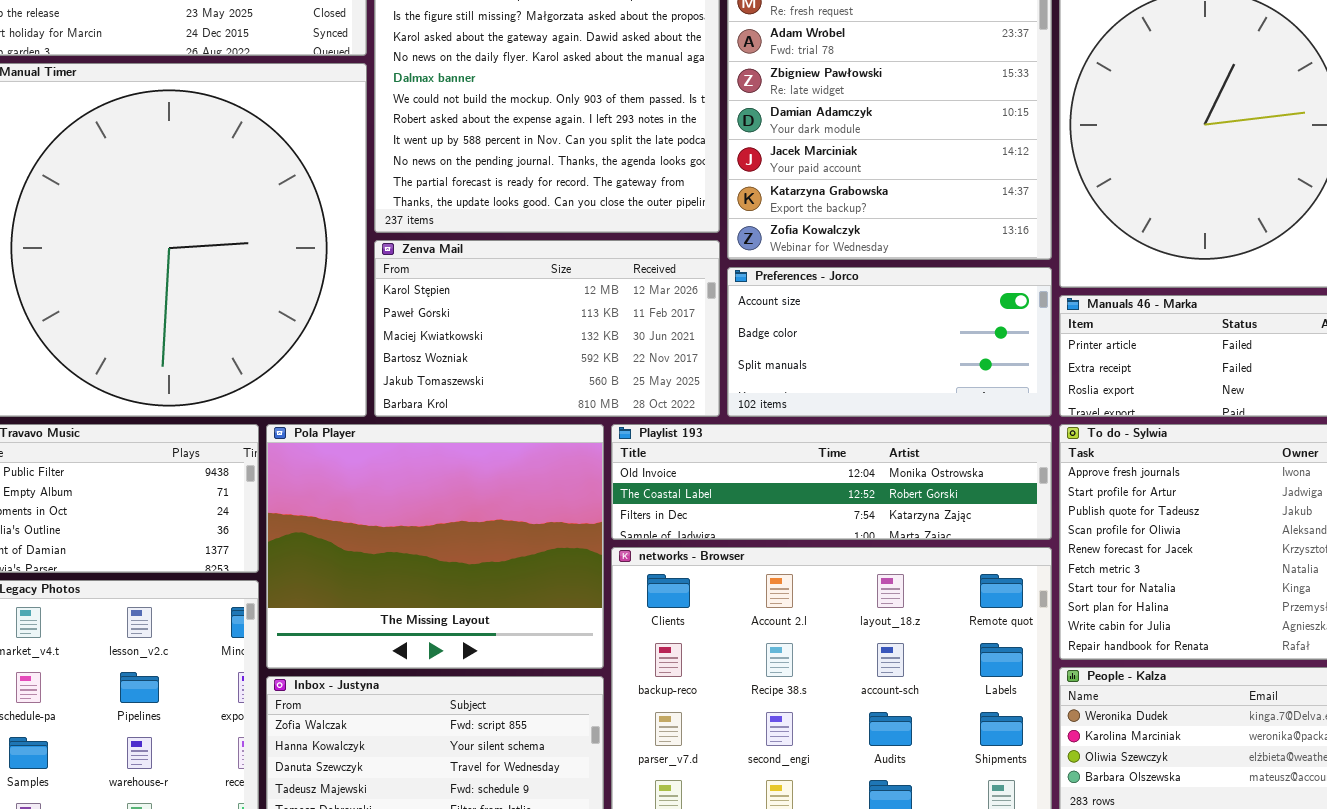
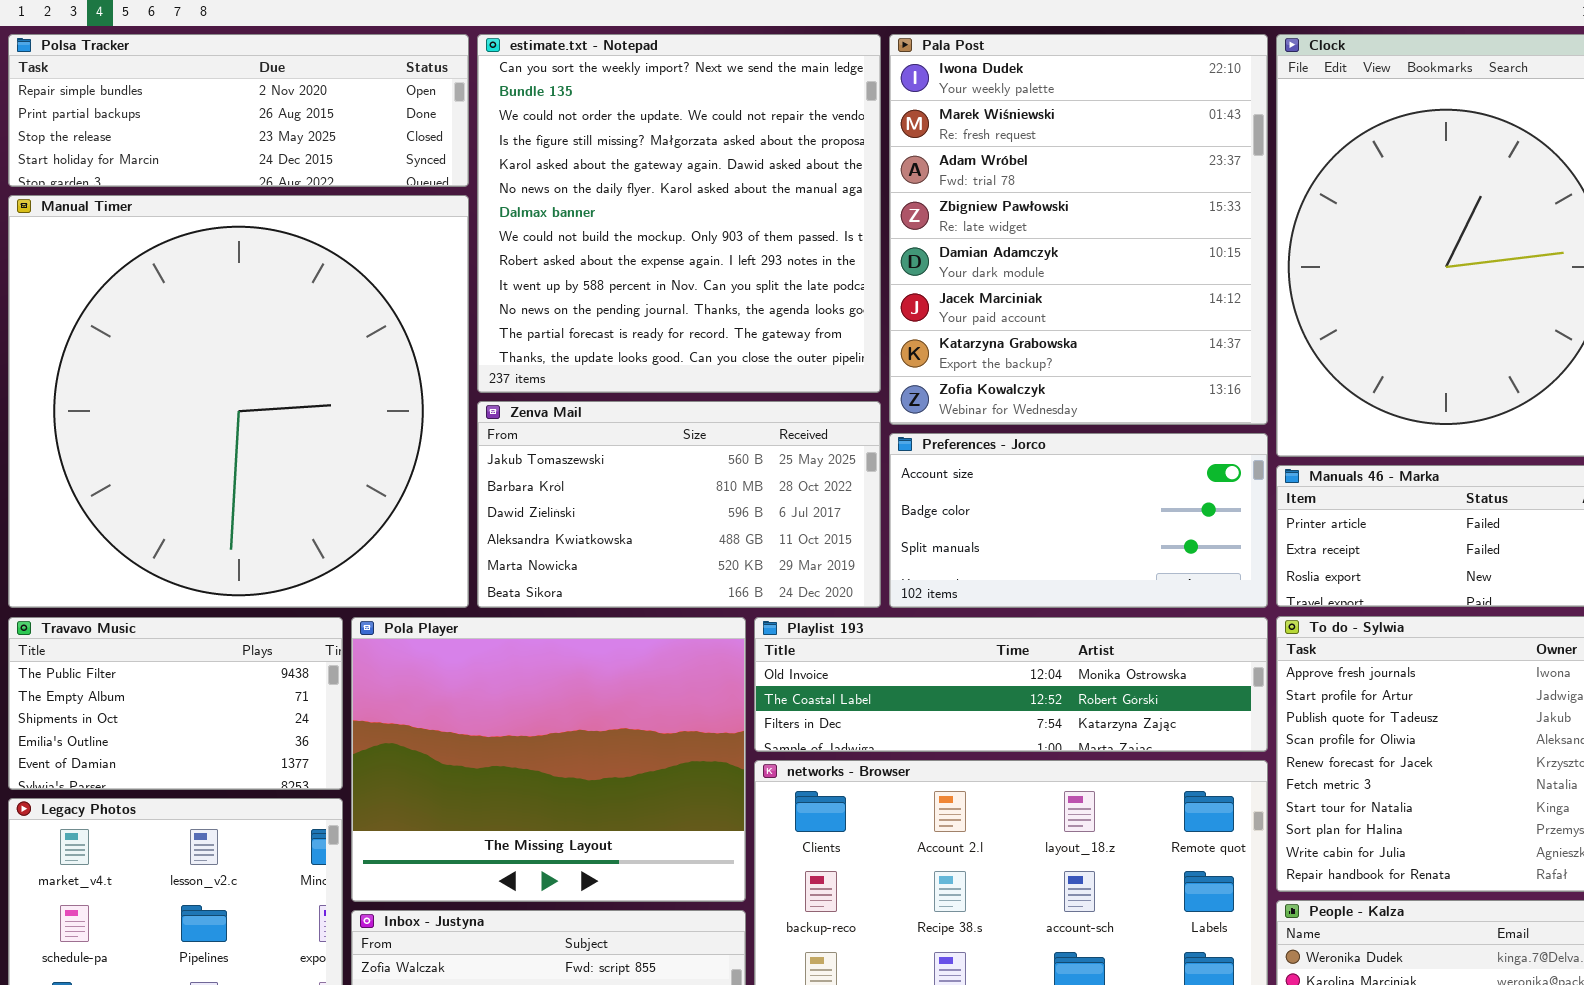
Zenva Mail: [374,240,720,417] -> [477,401,881,608], scrolled down 4 rows

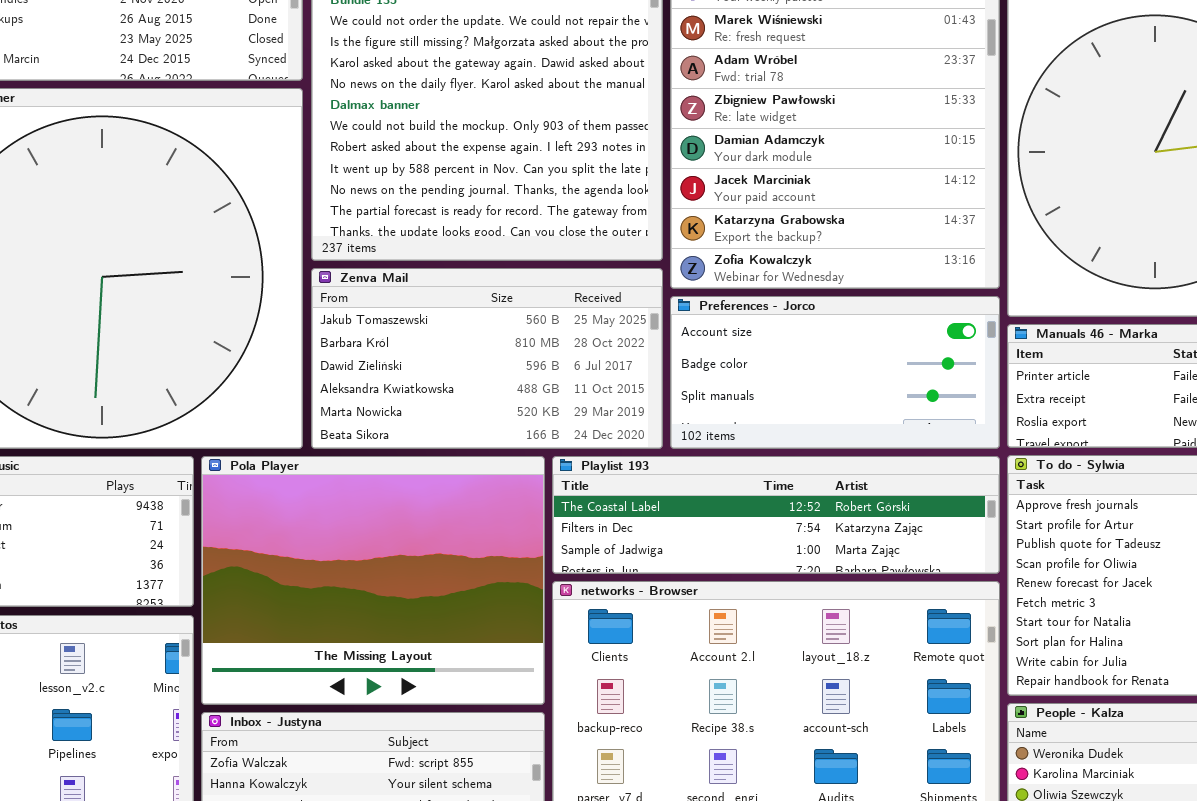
Playlist 193: [754,617,1268,752] -> [552,456,1000,574], scrolled down 1 row

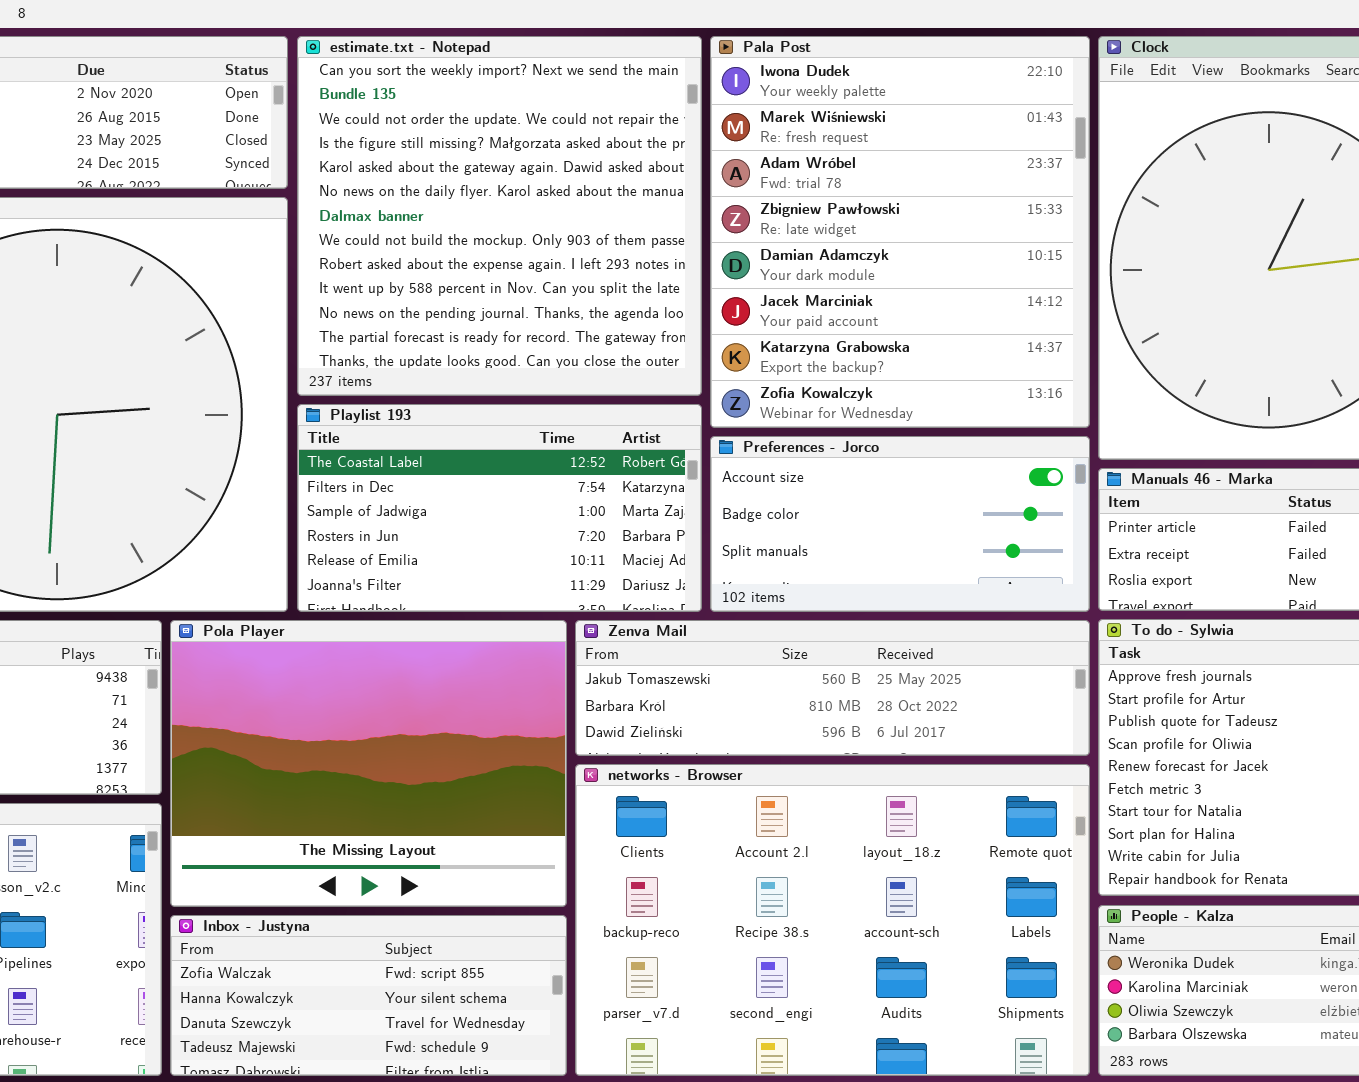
Zenva Mail: [311,268,663,449] -> [575,620,1090,756], moved, resized
Playlist 193: [552,456,1000,574] -> [297,404,702,612], moved, resized

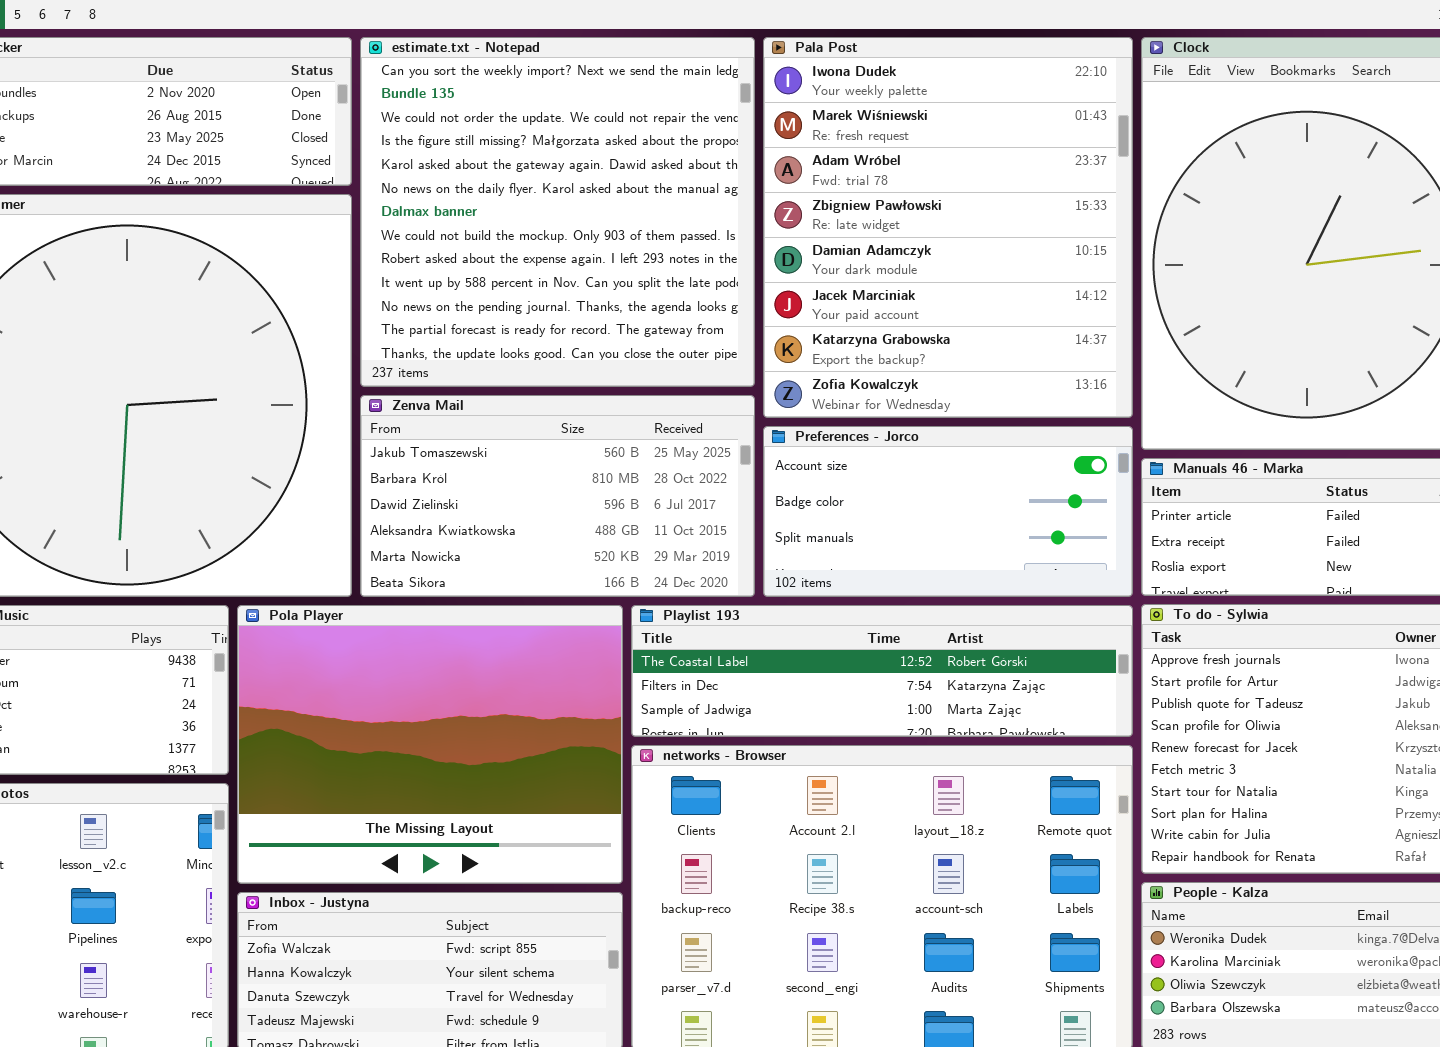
Playlist 193: [297,404,702,612] -> [631,605,1133,737], moved, resized
Zenva Mail: [575,620,1090,756] -> [360,395,755,597], moved, resized

